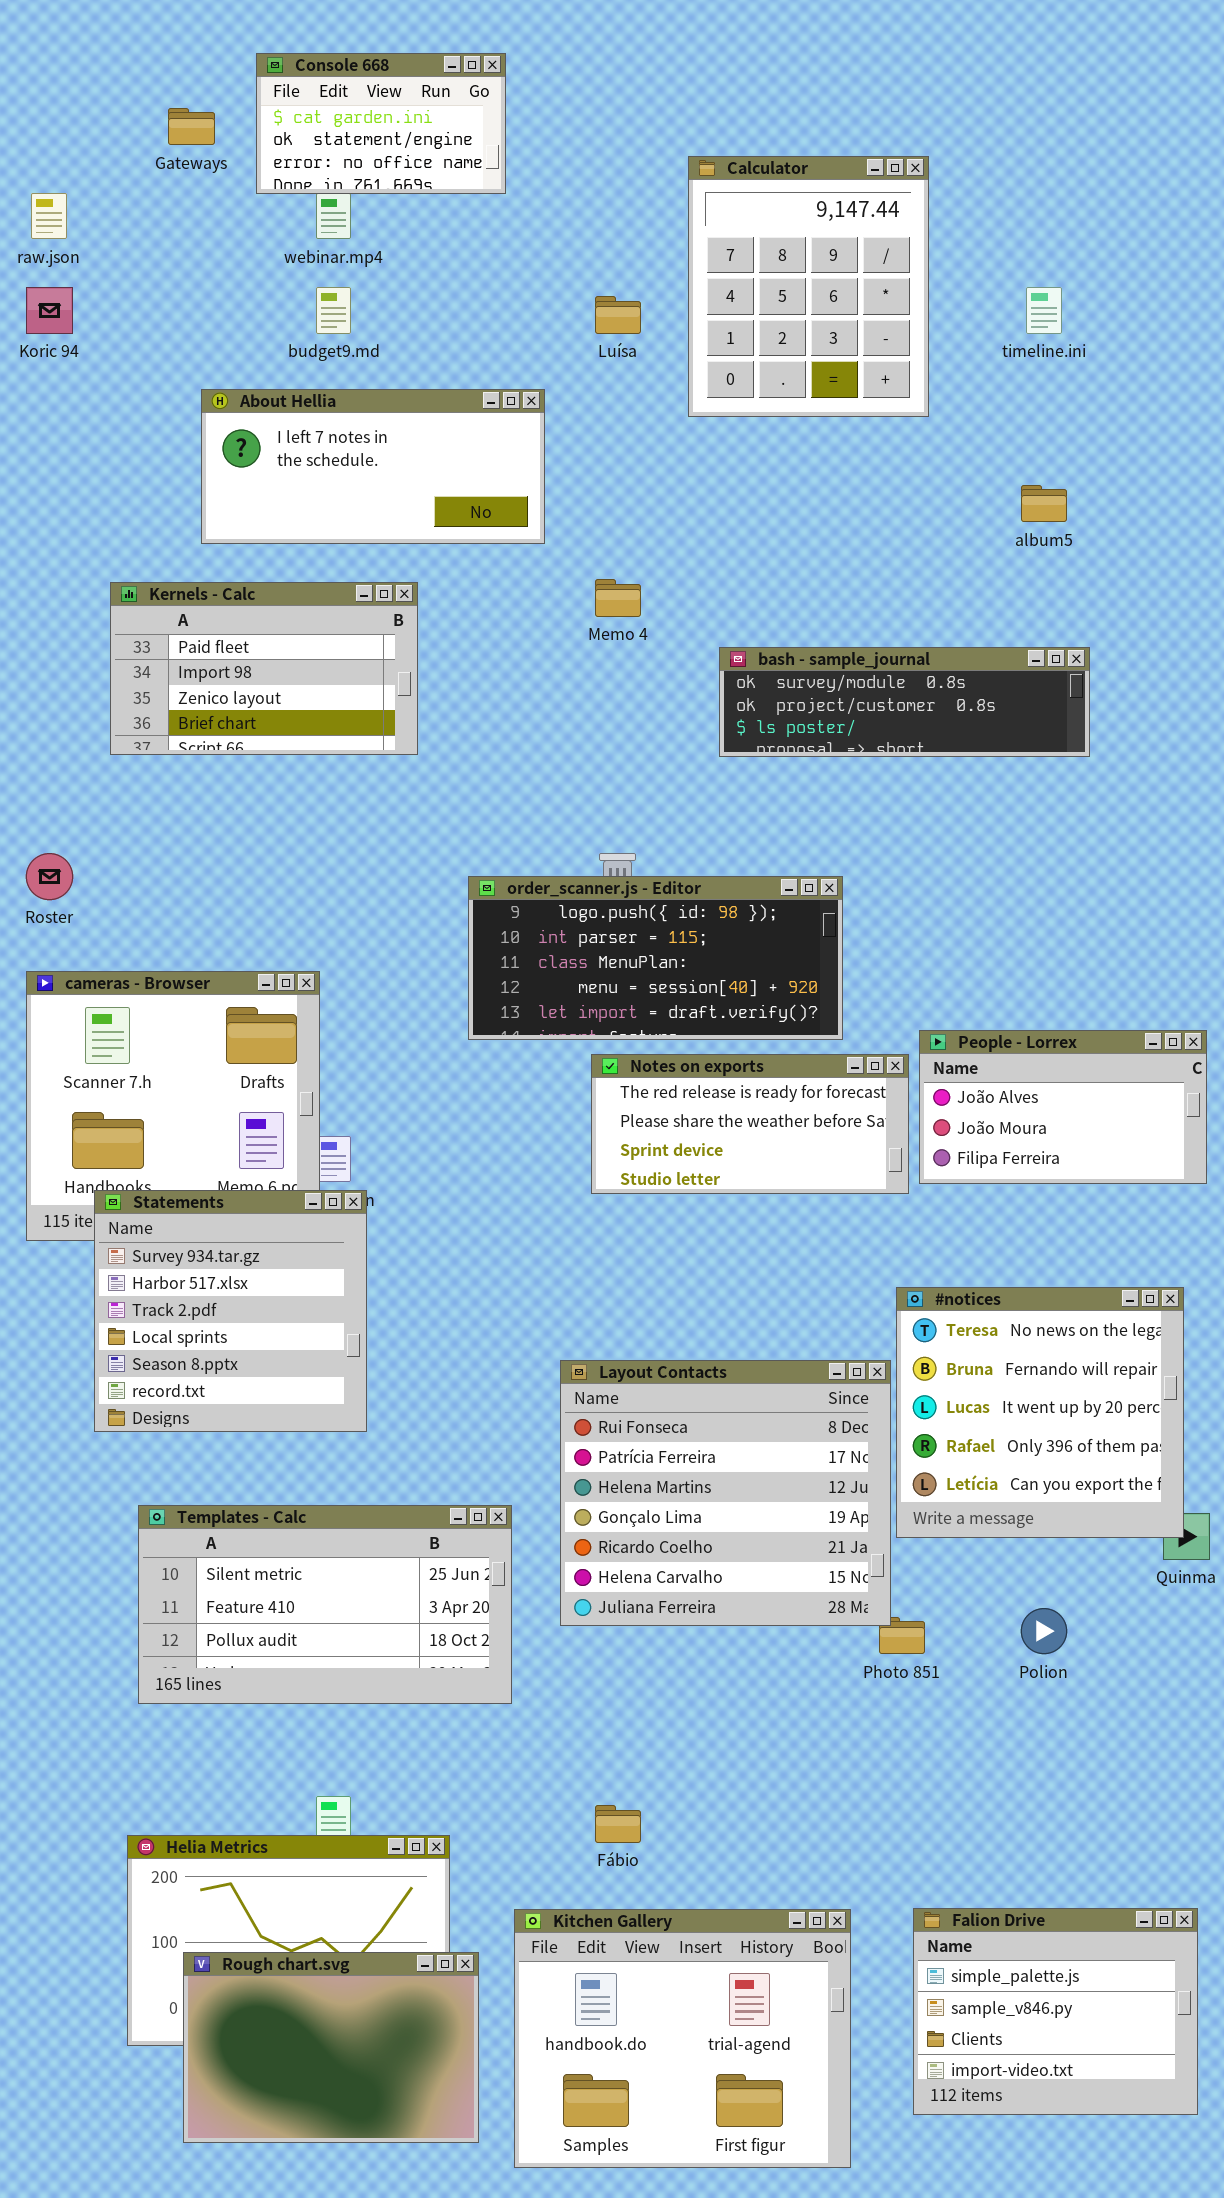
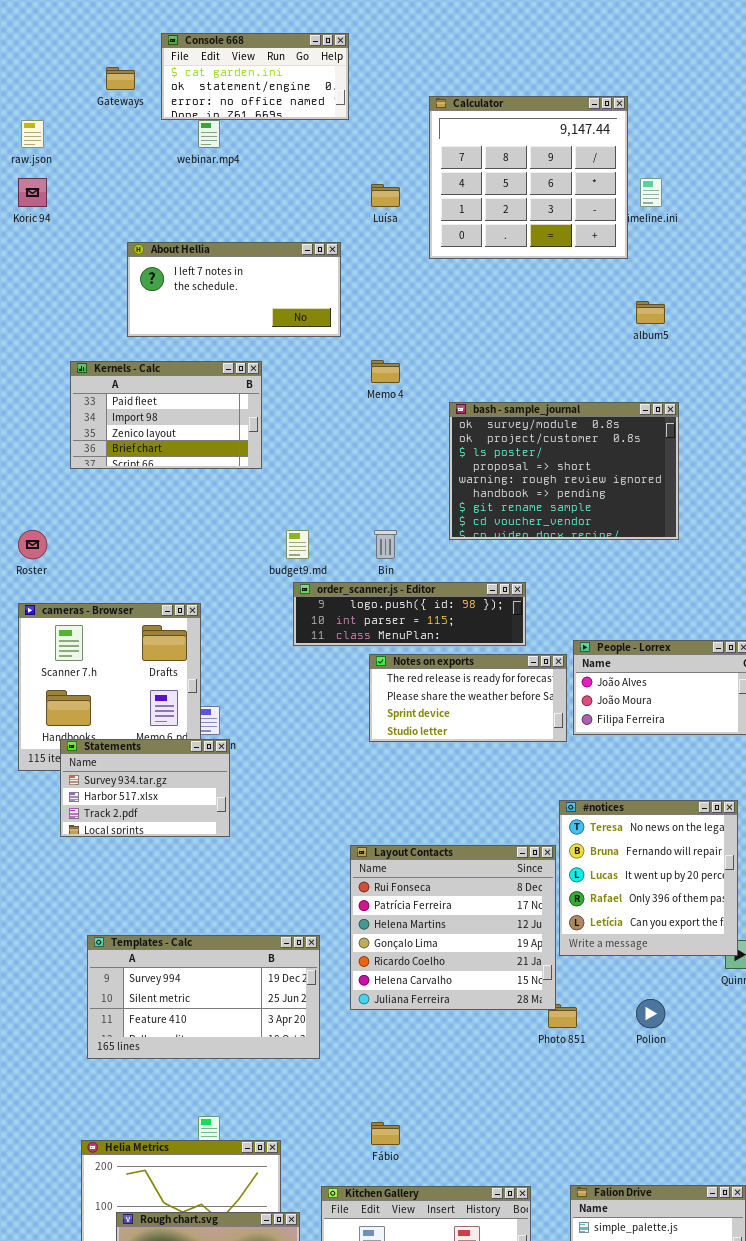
Console 668: [256,53,506,194] -> [161,33,349,120], resized
Calculator: [688,156,929,417] -> [429,96,628,259], resized
budget9.md: [316,287,351,334] -> [286,530,309,559], moved
bash - sample_journal: [719,647,1090,757] -> [449,402,679,540], resized
order_scanner.js - Editor: [468,876,843,1040] -> [293,582,526,646], resized
Statements: [94,1190,367,1432] -> [60,739,230,837], resized
Templates - Calc: [138,1505,512,1704] -> [87,935,320,1059], scrolled up 1 row

